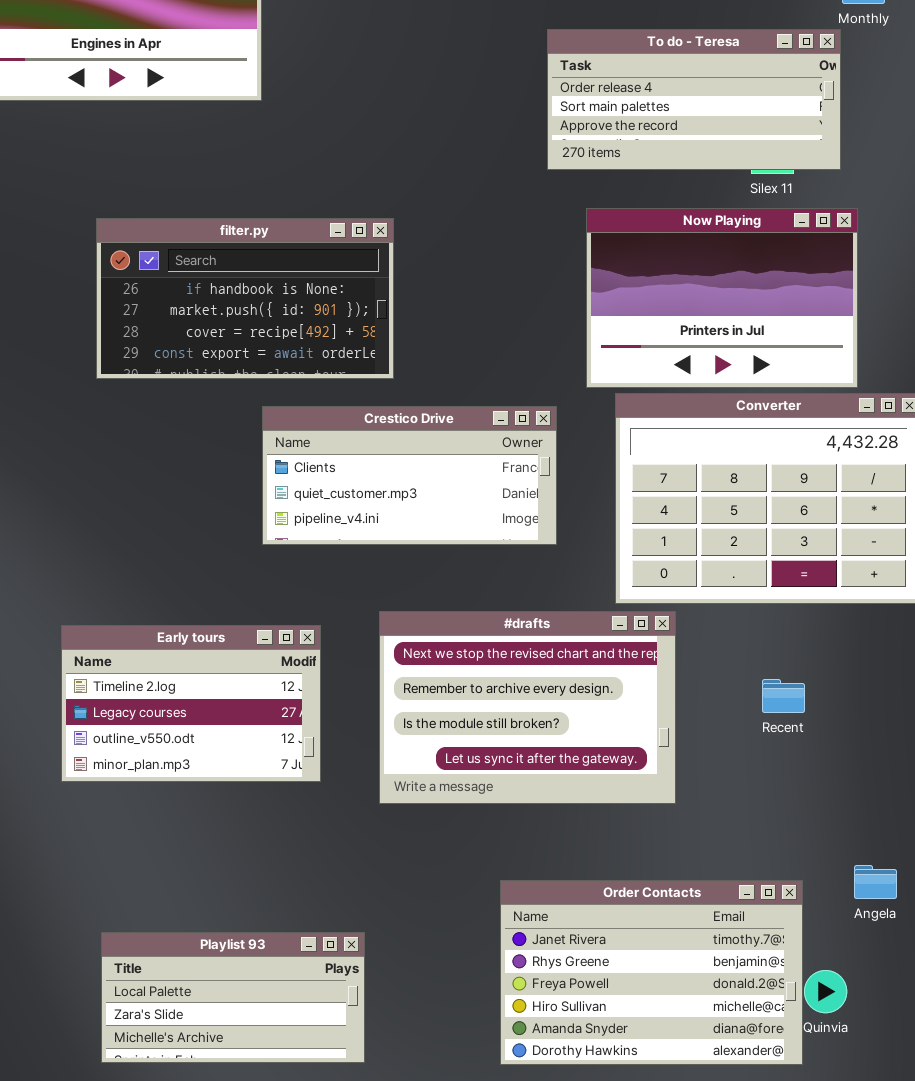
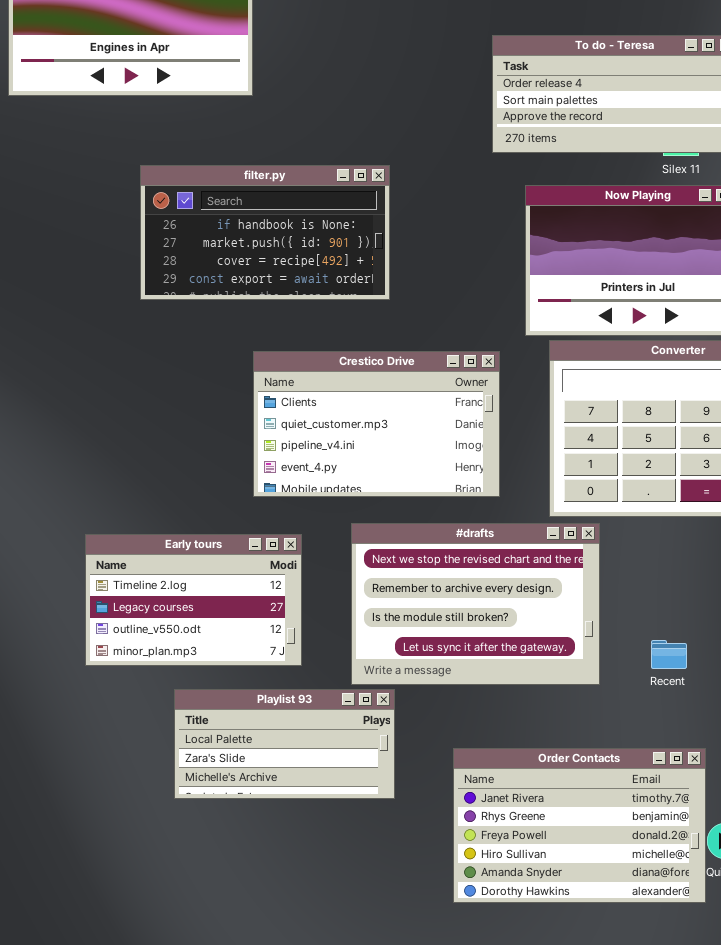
filter.py: [96,218,394,379] -> [140,165,390,300], moved
Crestico Drive: [262,406,557,545] -> [253,351,500,497], resized
Recent: [762,679,805,713] -> [651,640,687,669], moved
Playlist 93: [101,932,365,1063] -> [174,689,395,799], moved

